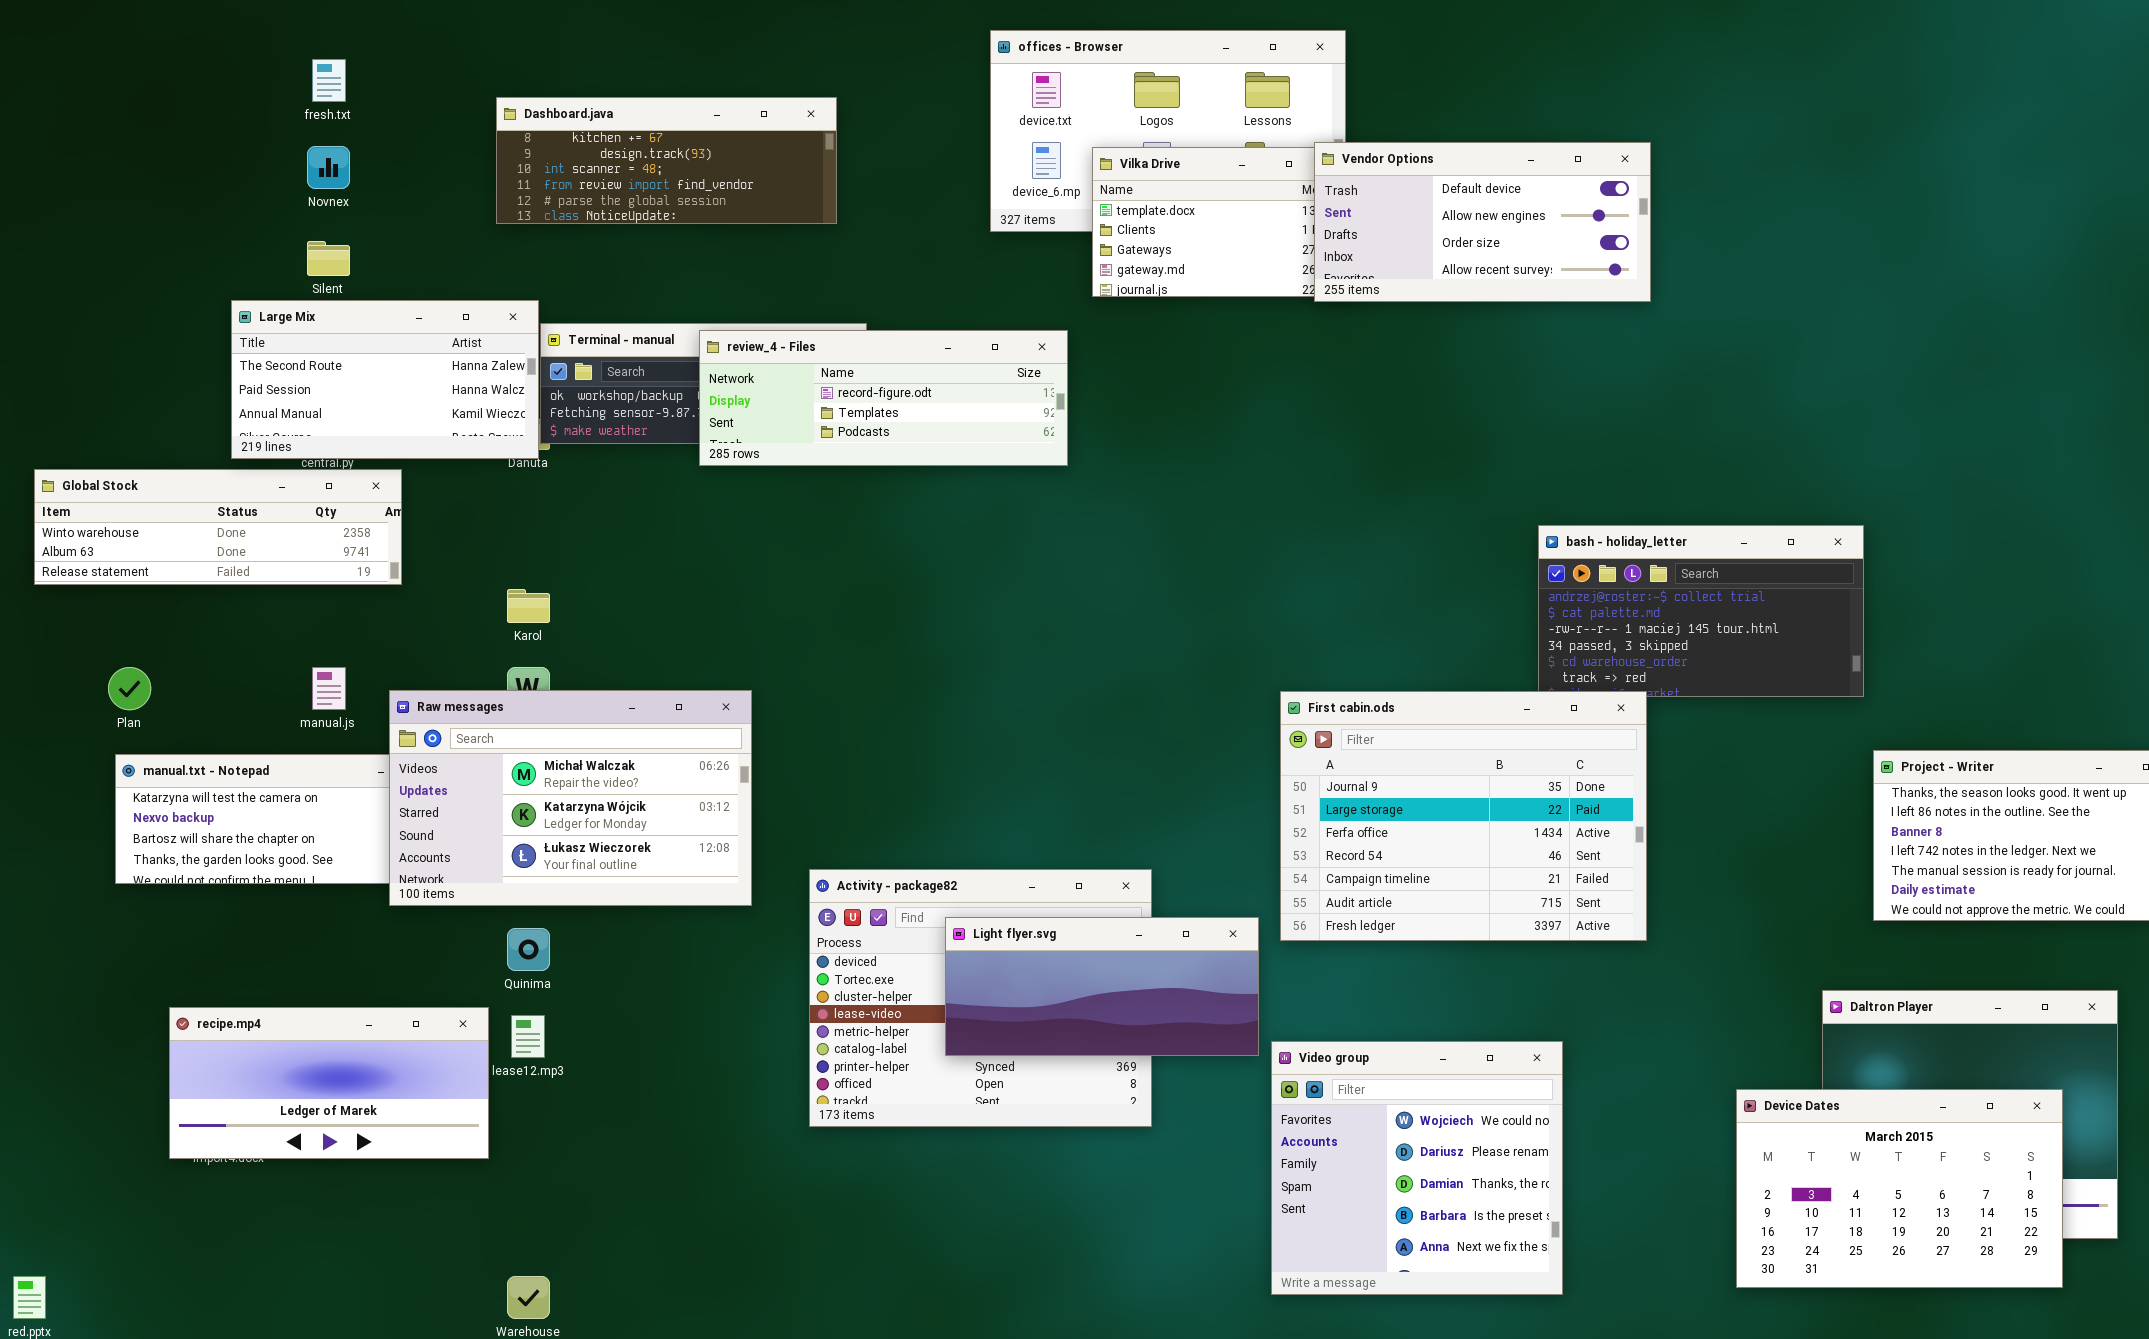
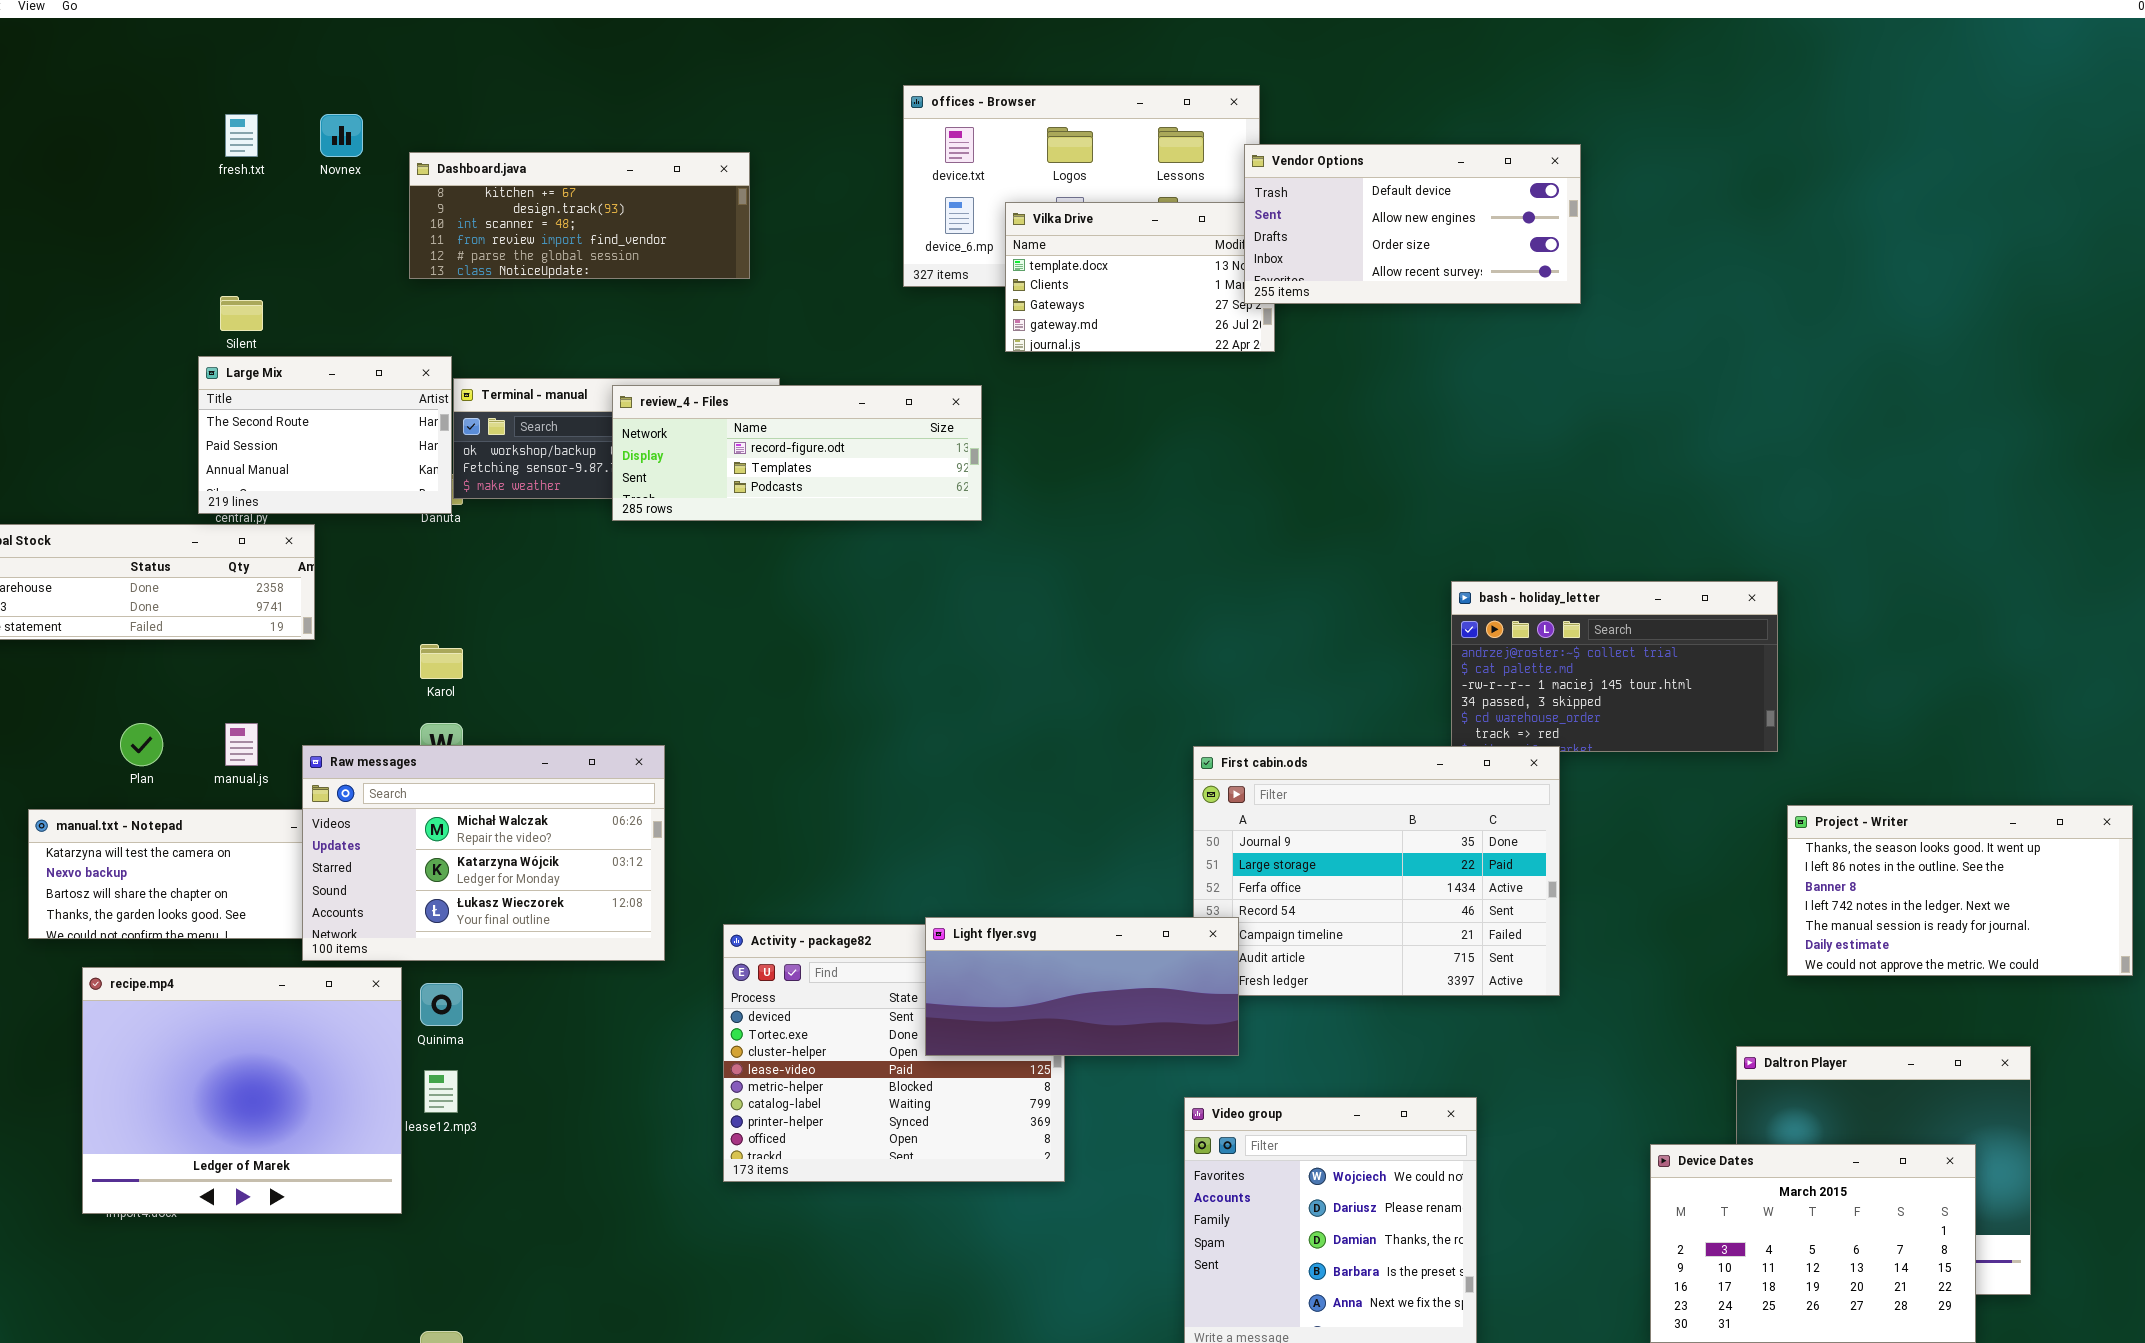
Vendor Options: [1314,142,1651,302] -> [1244,144,1581,304], moved
Novnex: [307,146,350,189] -> [320,114,363,157], moved
Large Mix: [231,300,539,459] -> [198,356,452,514], resized
Plan: [108,667,151,710] -> [120,723,163,766], moved
Light flyer.svg: [945,917,1259,1056] -> [925,917,1239,1056], moved
recipe.mp4: [169,1007,489,1159] -> [82,967,402,1214], resized

